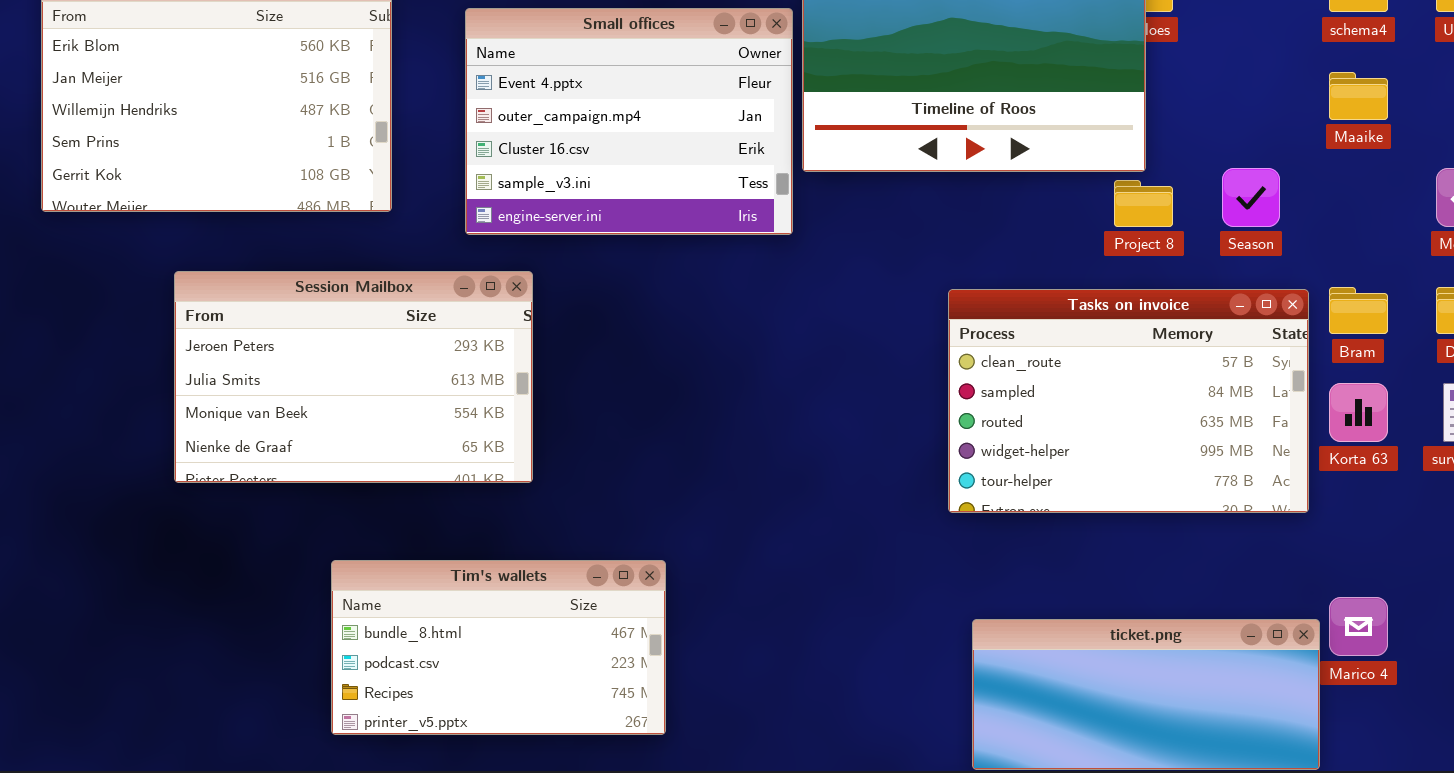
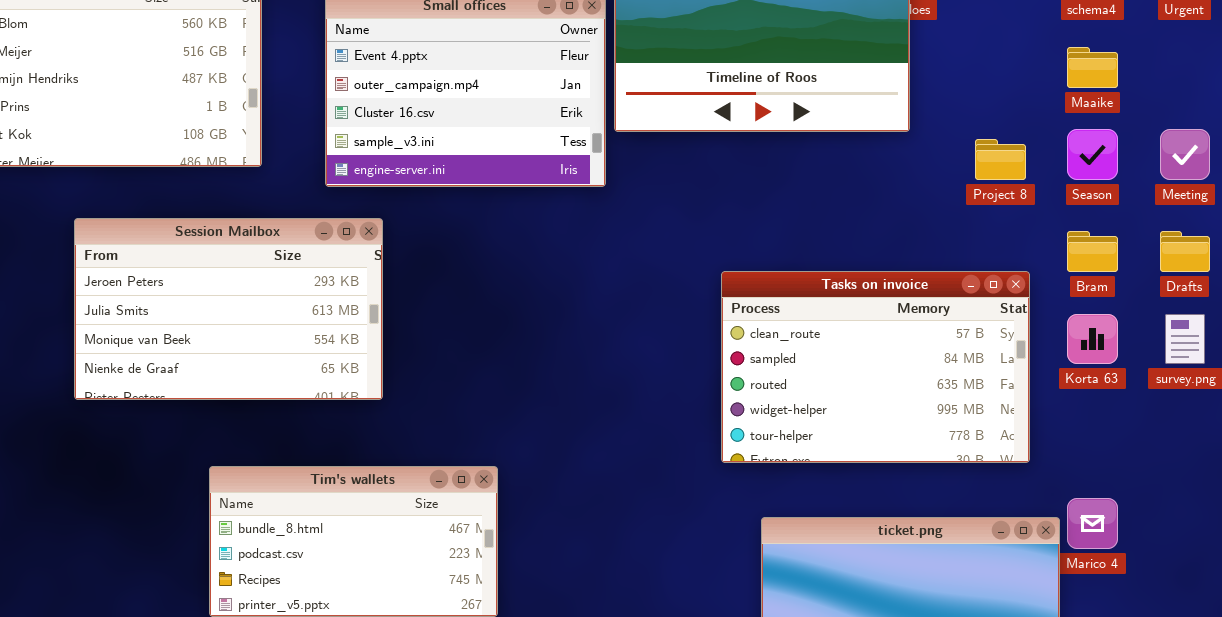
Season: [1222,168,1280,227] -> [1067,129,1118,180], moved
Project 8: [1114,180,1173,227] -> [975,139,1026,180], moved
Tasks on invoice: [948,289,1309,513] -> [721,271,1030,463], moved

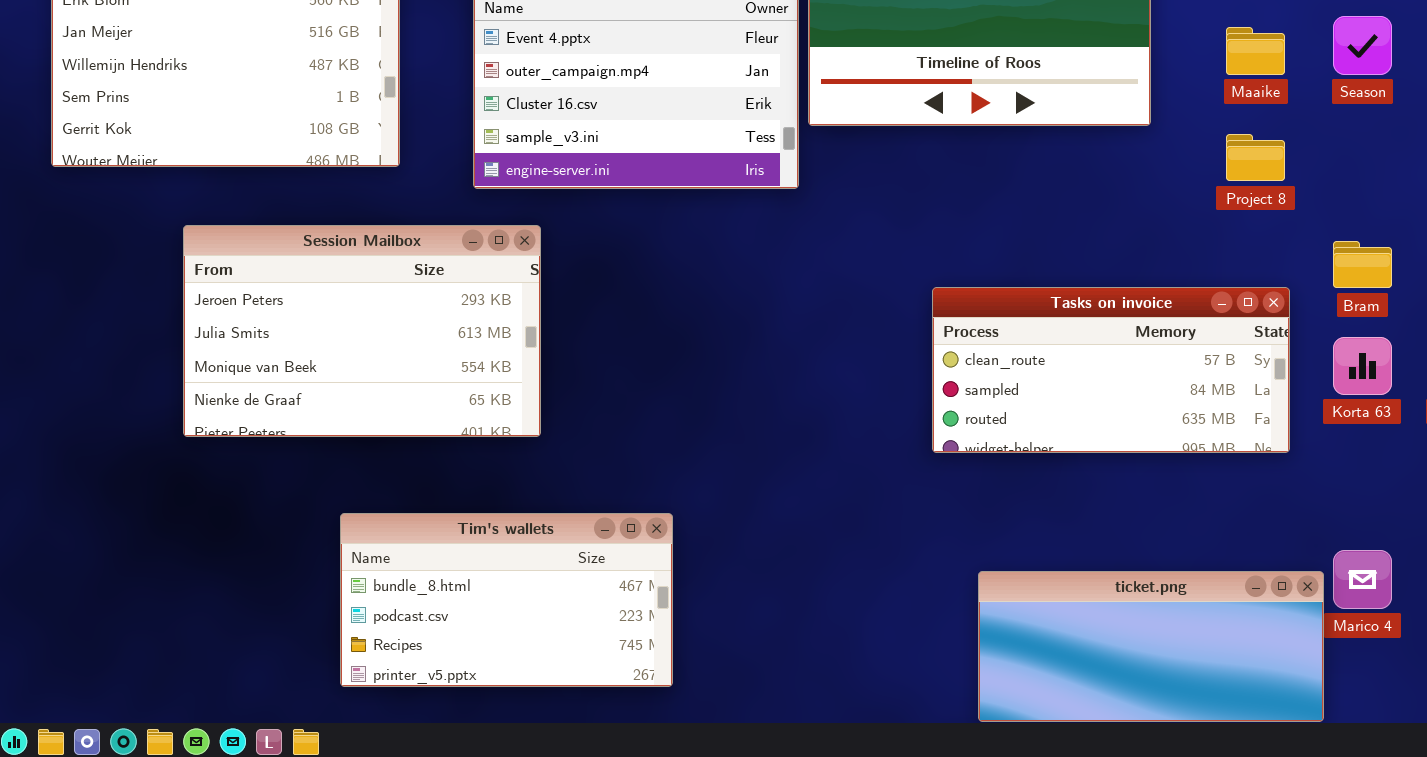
Maaike: [1067,47,1118,88] -> [1226,27,1285,75], moved
Season: [1067,129,1118,180] -> [1333,16,1392,75], moved
Tasks on invoice: [721,271,1030,463] -> [932,287,1290,453], resized

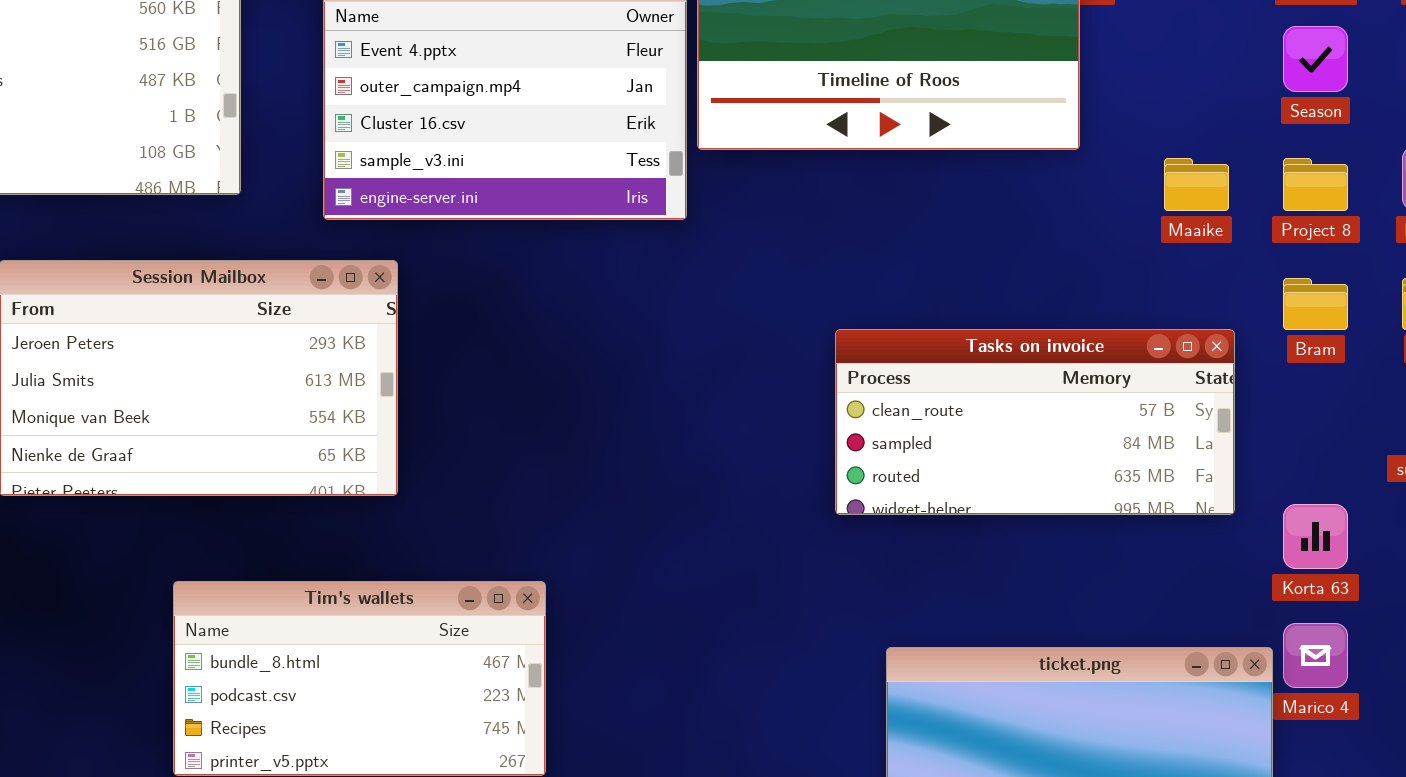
Maaike: [1226,27,1285,75] -> [1164,158,1229,211], moved
Project 8: [1226,134,1285,181] -> [1283,158,1348,211], moved
Korta 63: [1333,337,1392,395] -> [1283,504,1348,569], moved

